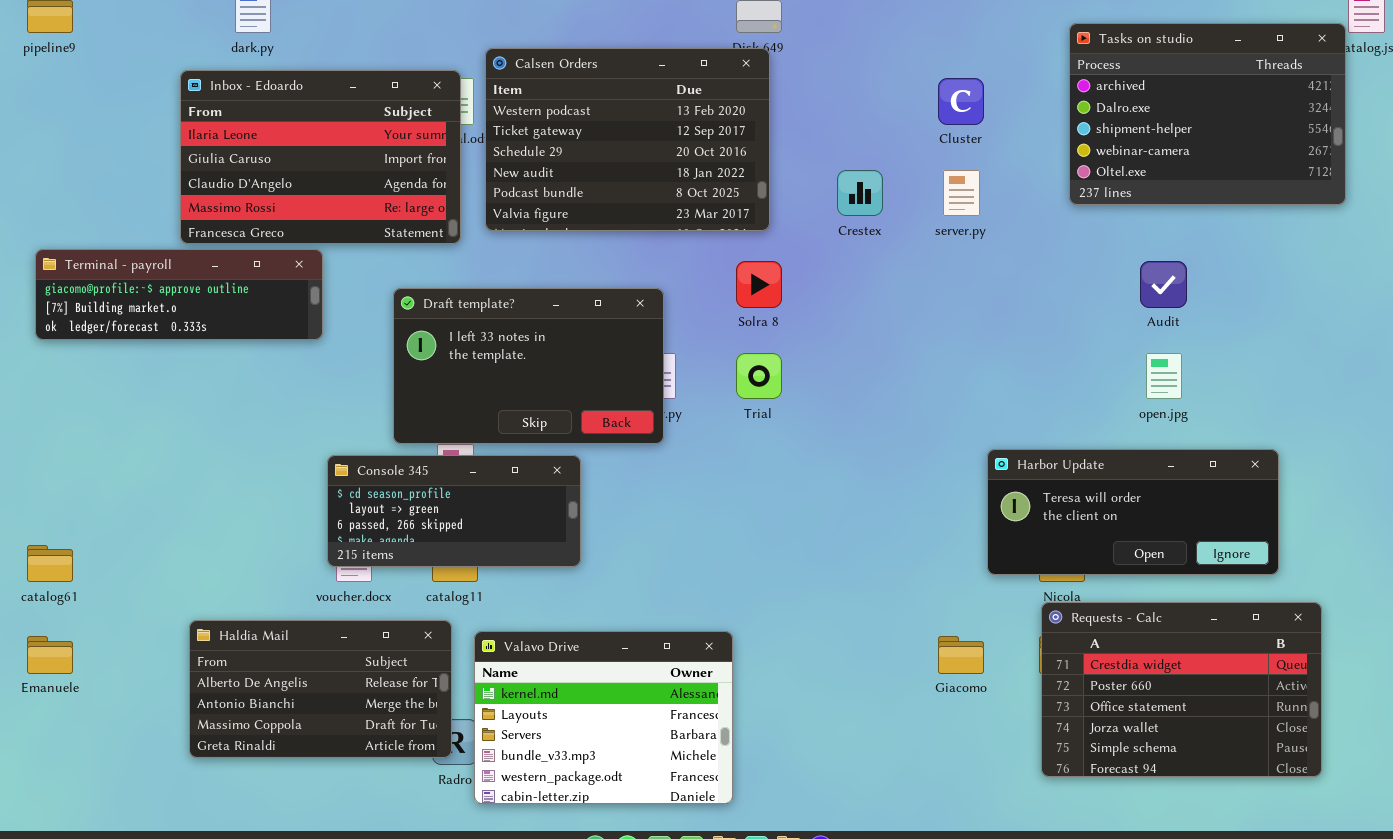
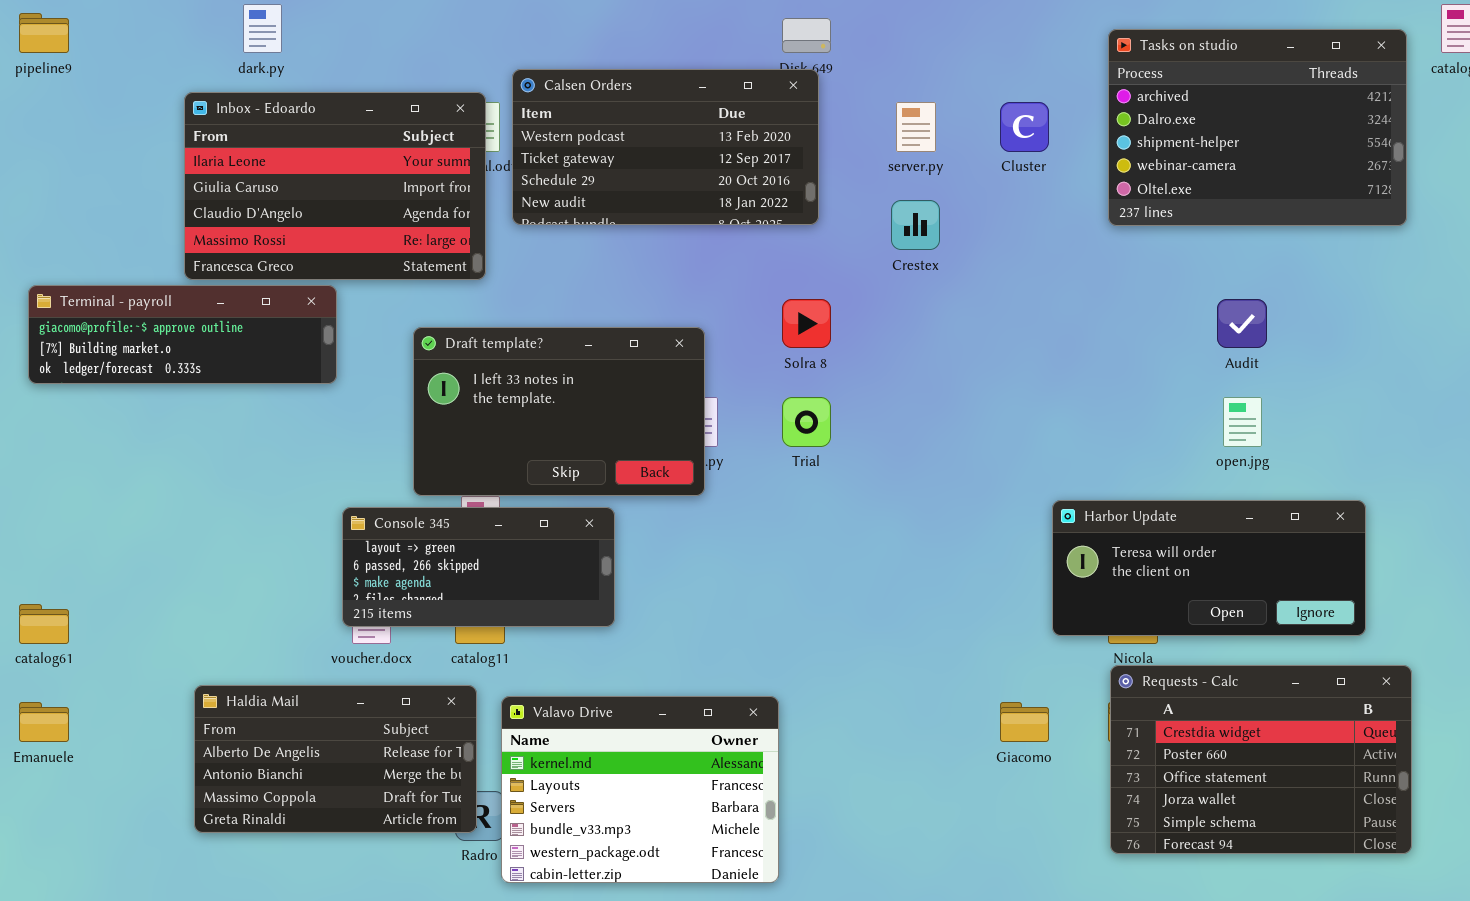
Tasks on studio: [1069,23,1346,205] -> [1108,29,1407,226], moved
Calsen Orders: [485,48,770,231] -> [512,69,819,225], resized
server.py: [943,170,980,216] -> [896,102,936,152], moved
Console 345: [327,455,581,567] -> [342,507,615,627], scrolled down 1 row

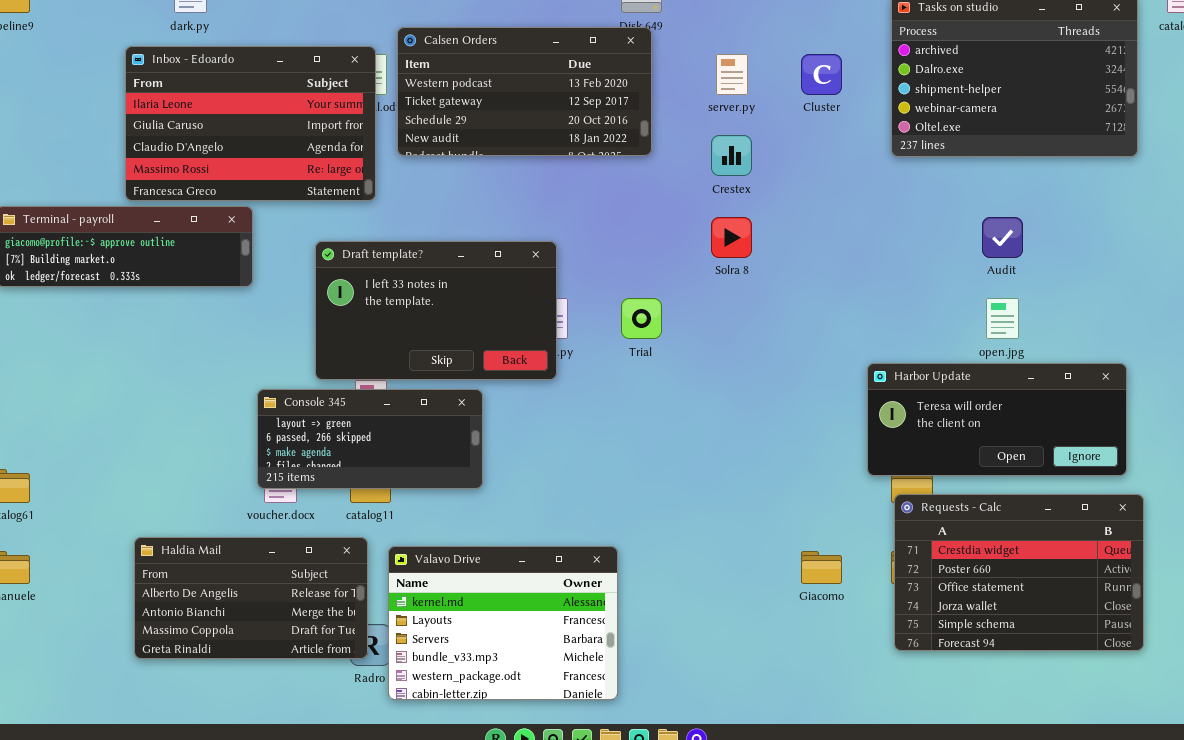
Solra 8: [782,299,831,348] -> [711,217,752,258], moved
Harbor Update: [1052,500,1366,636] -> [867,363,1127,476], moved
Requests - Calc: [1110,665,1412,854] -> [894,494,1144,651], moved

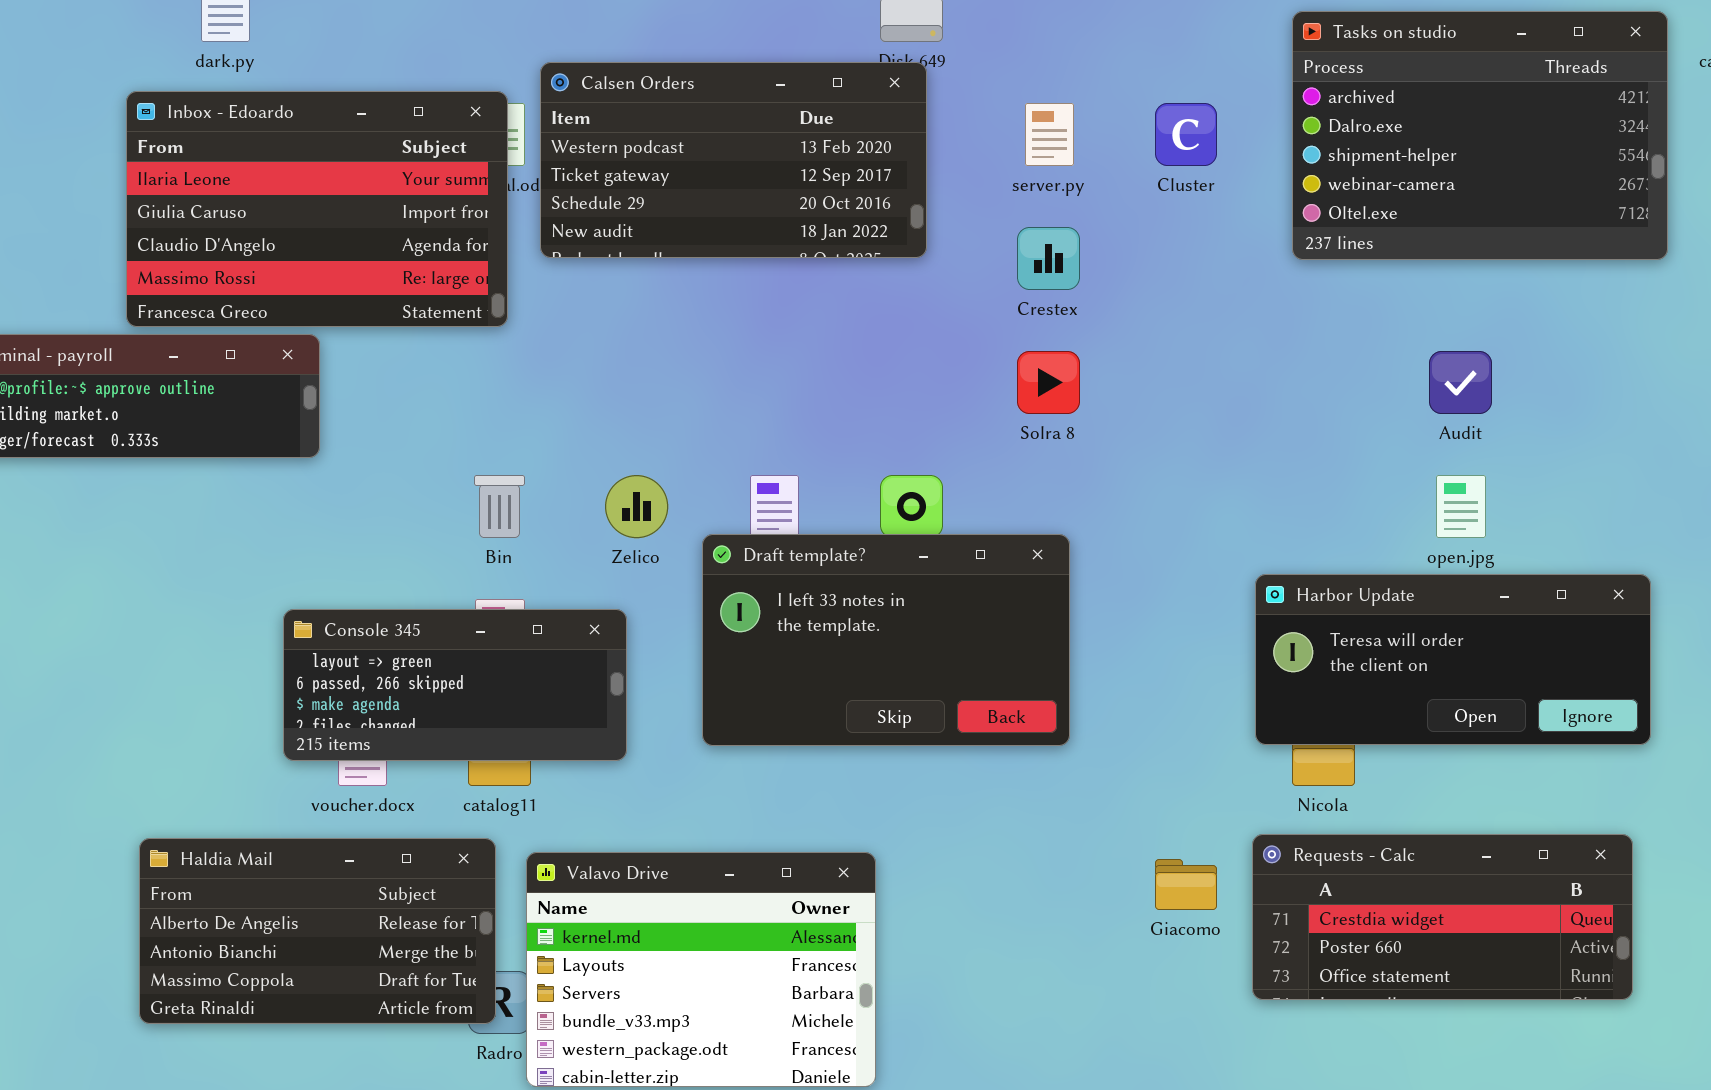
Draft template?: [315,241,557,380] -> [702,534,1070,746], moved
Console 345: [257,389,483,489] -> [283,609,627,761], moved
Requests - Calc: [894,494,1144,651] -> [1252,834,1633,1000], moved, resized

